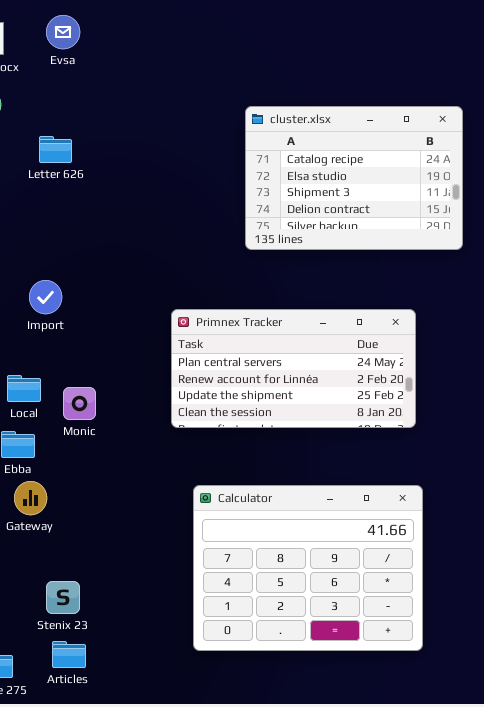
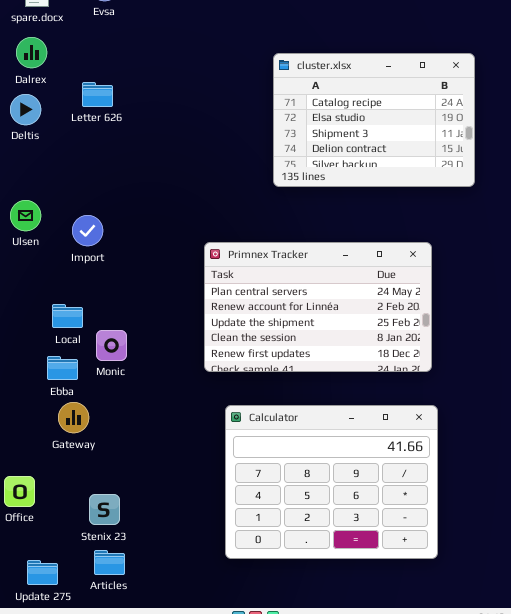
Primnex Tracker: [171,309,416,428] -> [204,242,432,372], resized
Monic: [63,387,96,420] -> [96,330,127,361], moved

